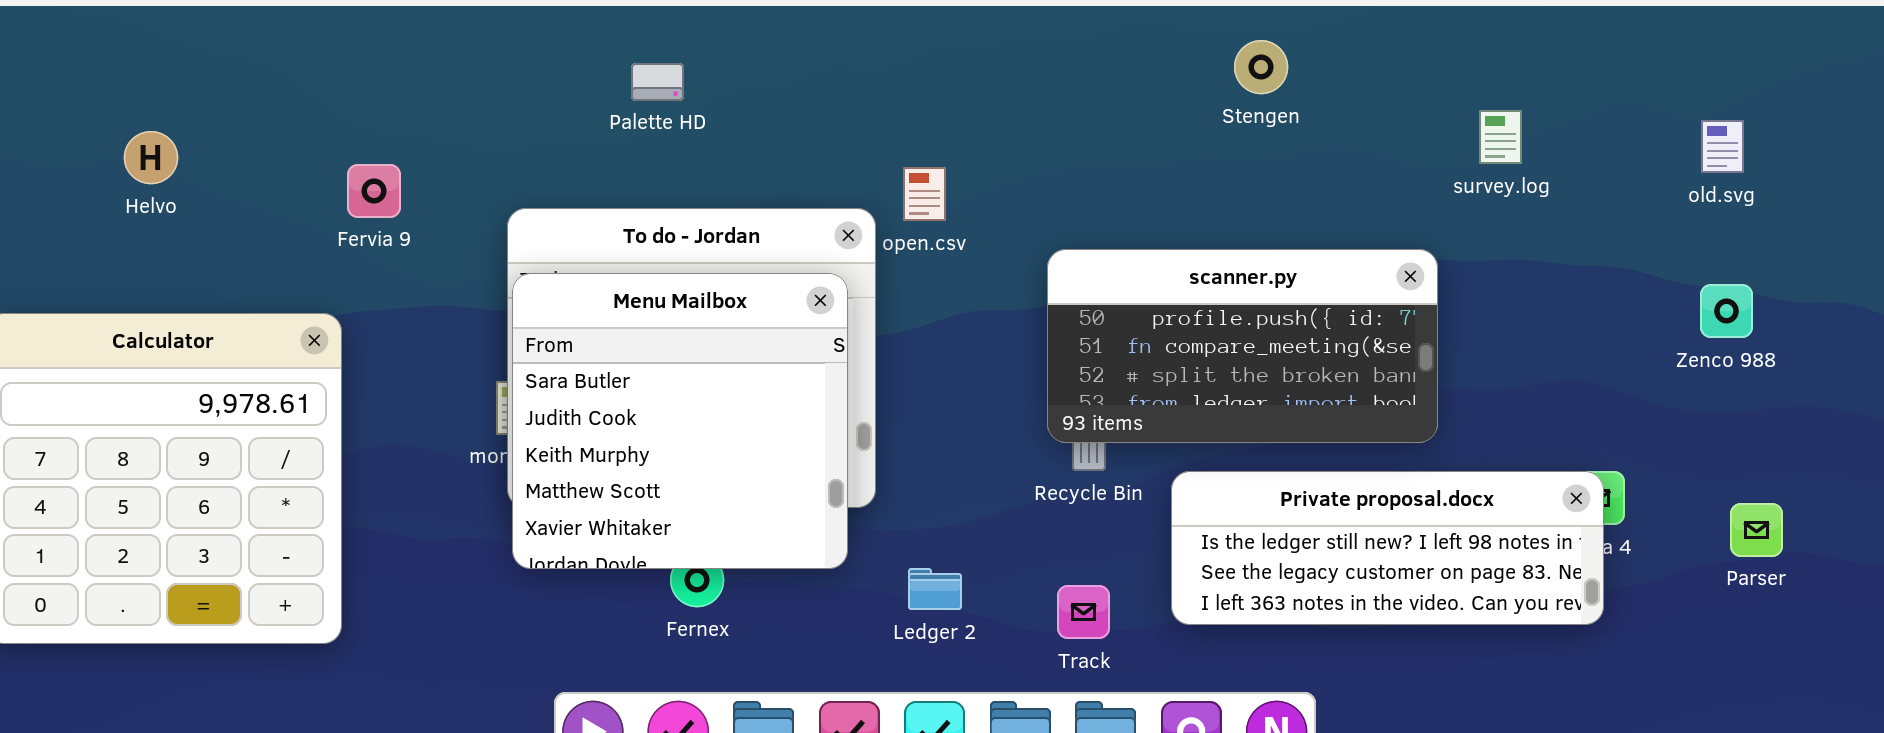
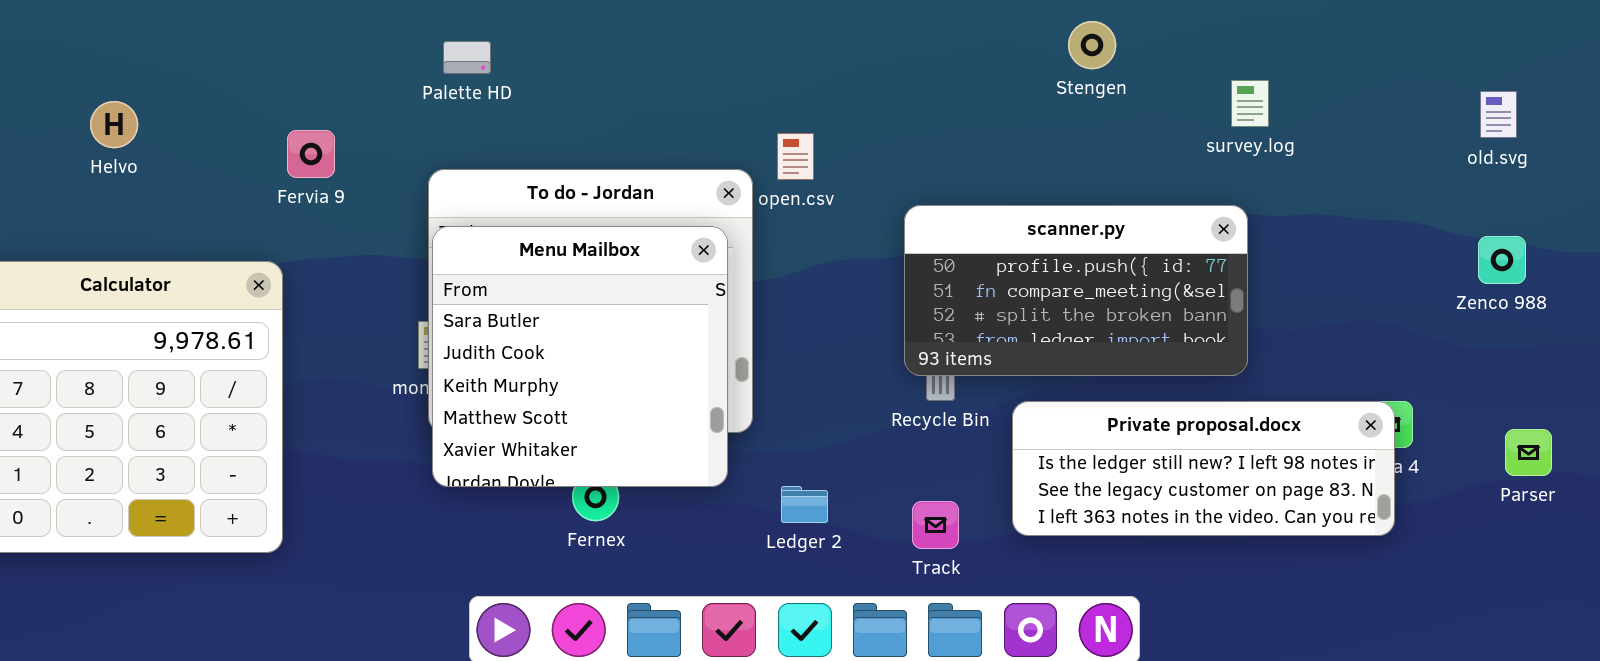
Palette HD: [631,63,684,101] -> [443,41,491,74], moved
survey.log: [1479,110,1522,164] -> [1231,80,1269,127], moved

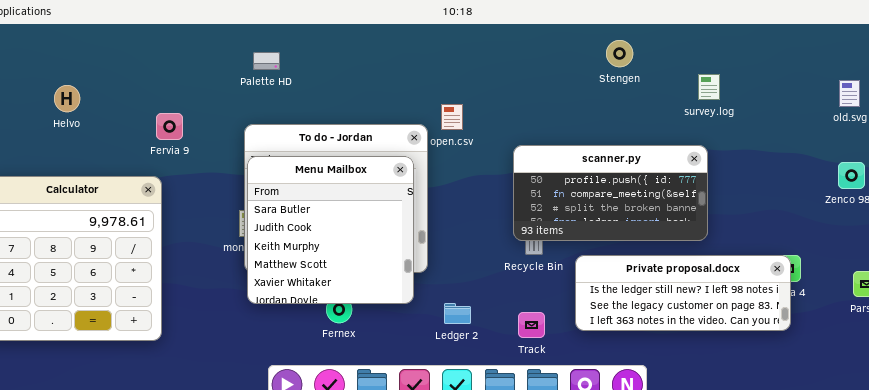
Fervia 9: [287,130,335,178] -> [156,113,183,140], moved

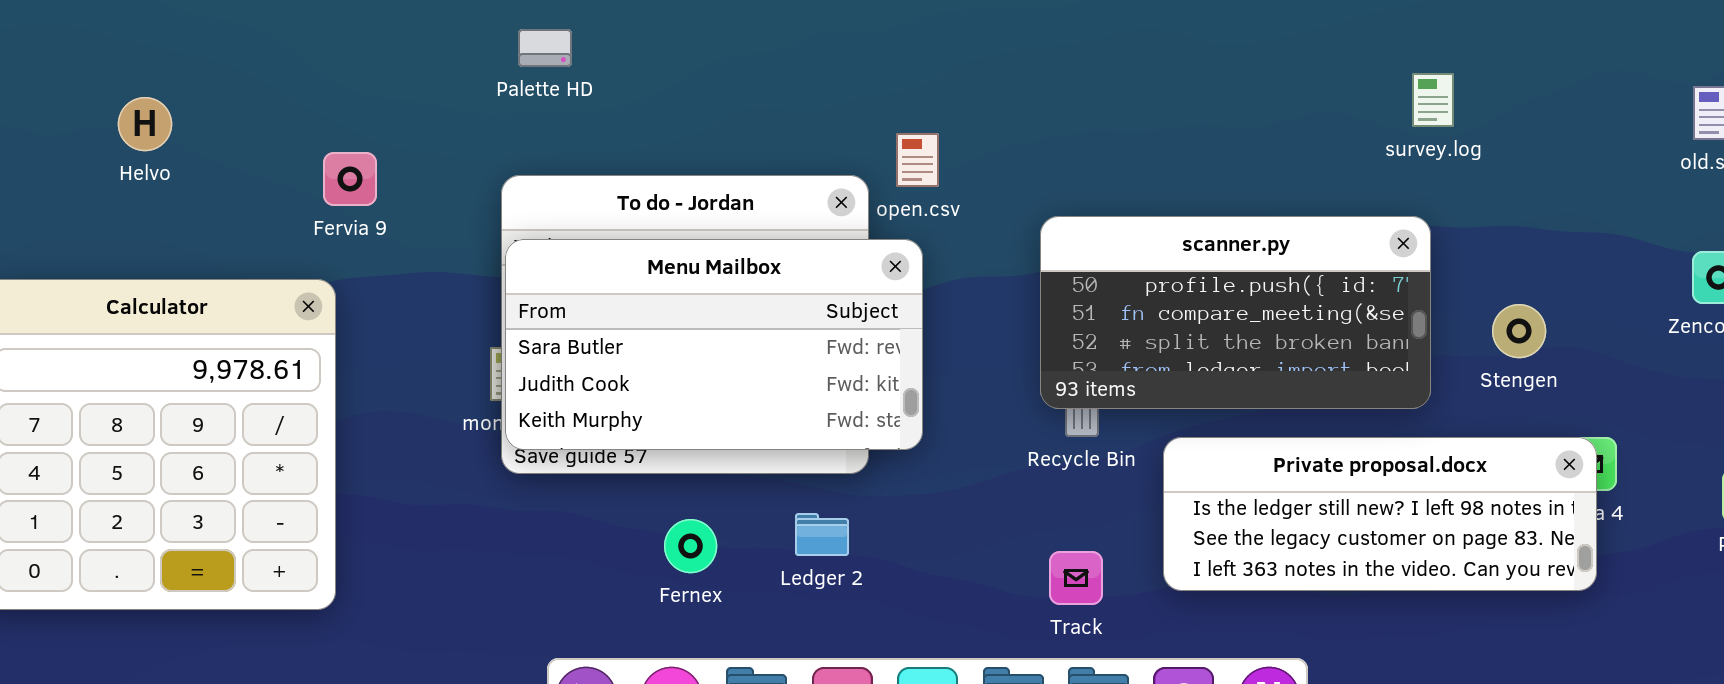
Stengen: [606,40,633,67] -> [1492,304,1546,358], moved
Menu Mailbox: [247,156,414,304] -> [505,239,923,450], resized
Ledger 2: [444,303,471,324] -> [795,513,849,556], moved

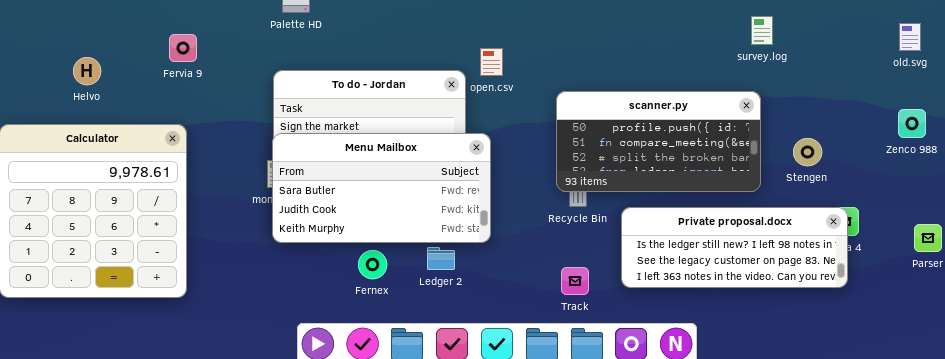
Helvo: [118,97,172,151] -> [73,57,101,85], moved
Fervia 9: [323,152,377,206] -> [169,34,197,62], moved
Menu Mailbox: [505,239,923,450] -> [272,133,491,243], moved

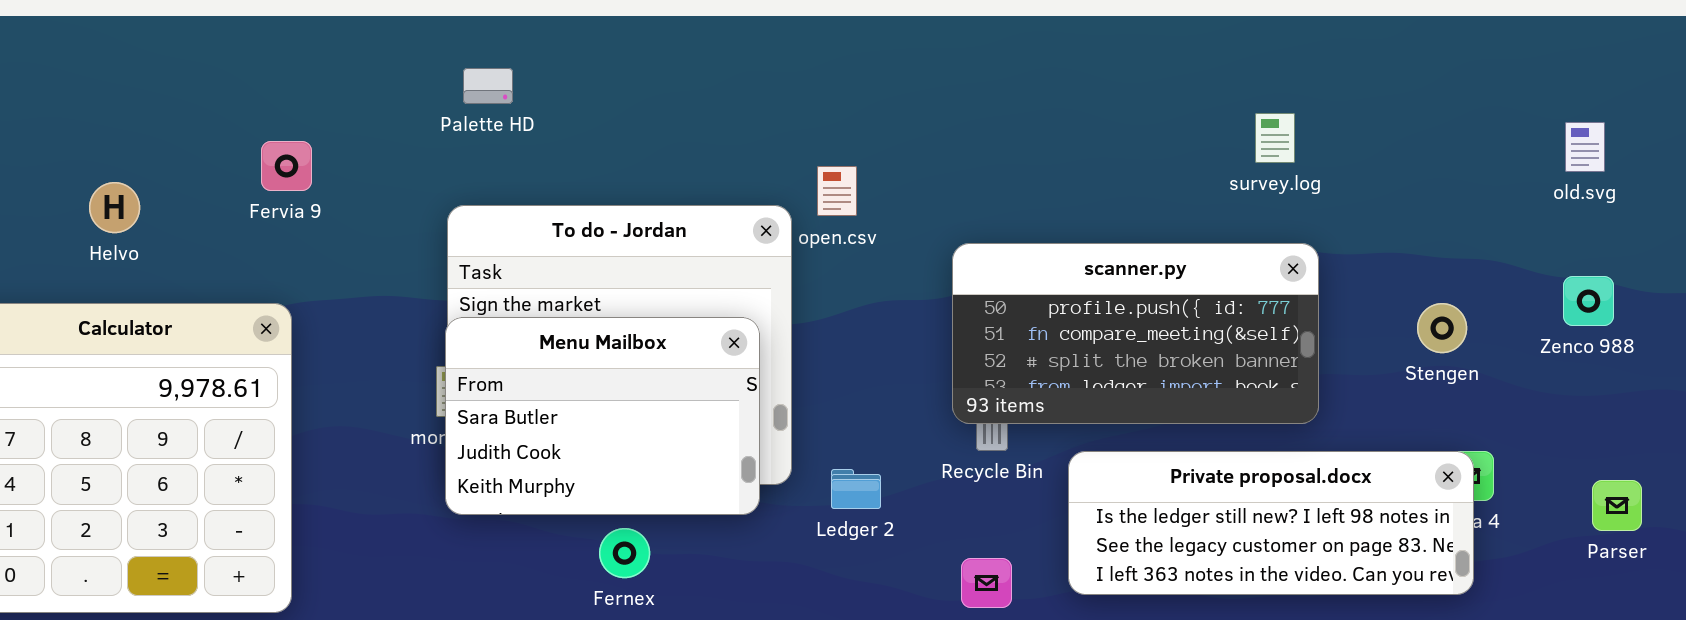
survey.log: [751,16,773,45] -> [1255,113,1295,163], moved
Menu Mailbox: [272,133,491,243] -> [445,317,760,515], resized
Stengen: [793,138,822,166] -> [1417,303,1467,353], moved
Ledger 2: [427,247,455,270] -> [831,469,881,509], moved

